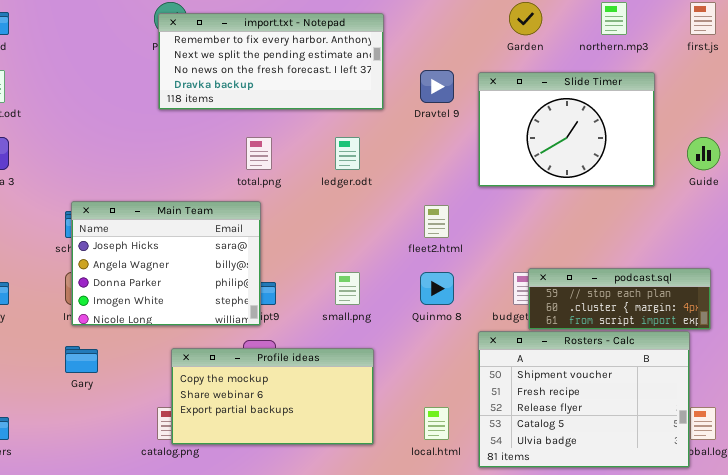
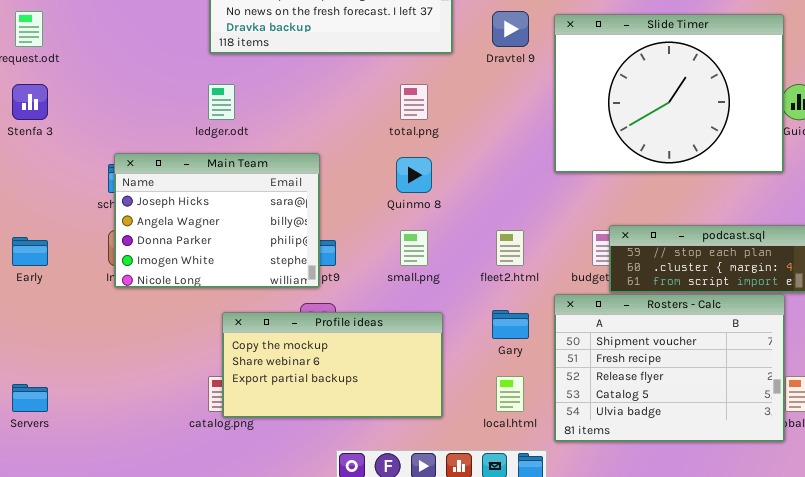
Slide Timer: [478,72,655,187] -> [554,14,784,173], resized
total.png: [246,137,272,170] -> [400,84,428,120], moved
ledger.odt: [335,137,360,170] -> [208,84,235,120], moved
fleet2.html: [424,205,449,238] -> [496,230,524,266], moved
Quinmo 8: [420,272,454,305] -> [396,157,432,193], moved
Gary: [65,346,98,373] -> [492,310,529,339], moved

